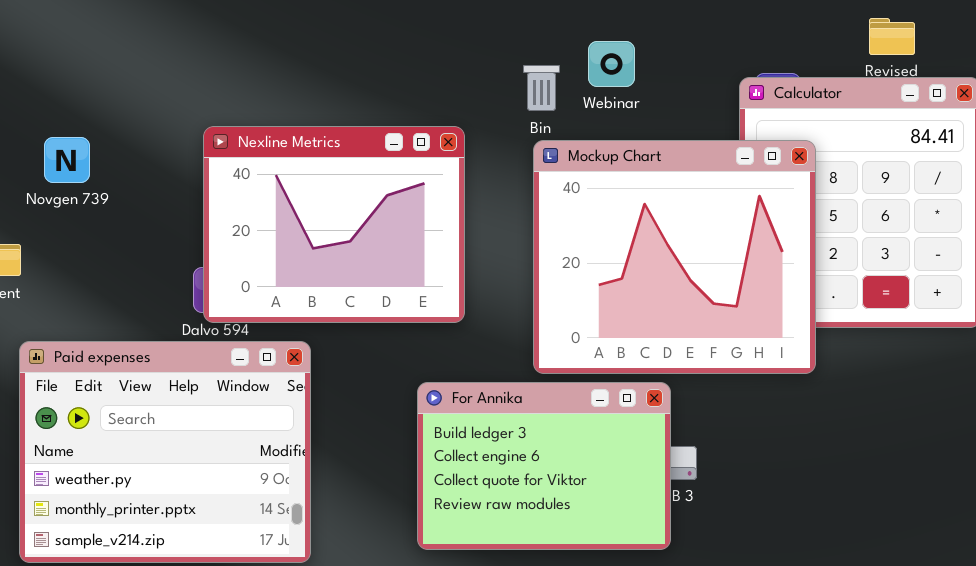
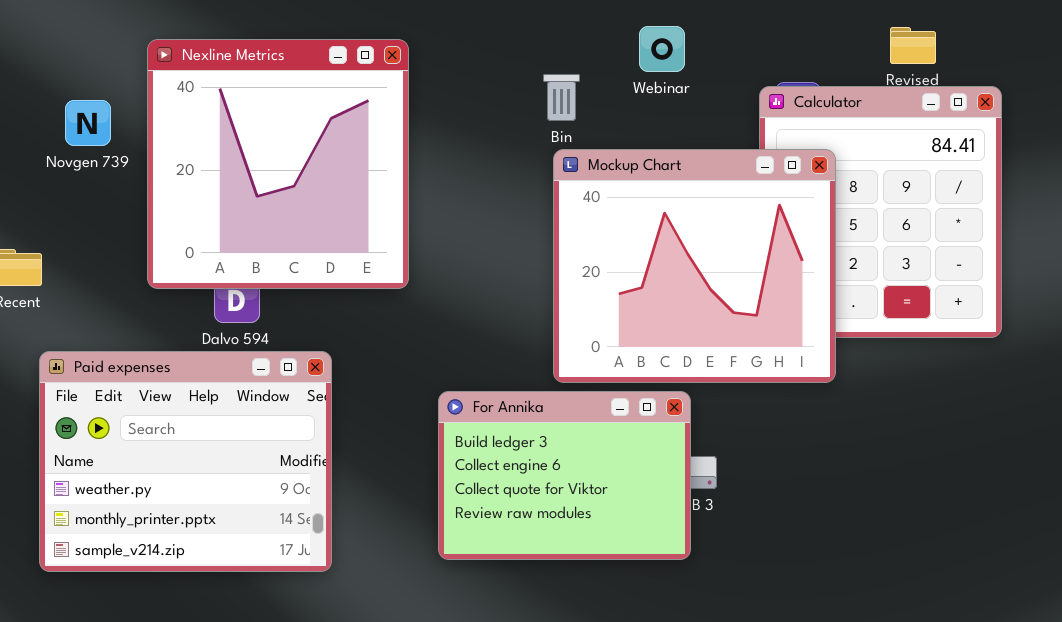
Webinar: [588,41,635,87] -> [639,26,685,72], moved
Nexline Metrics: [203,126,465,323] -> [147,39,409,289], moved, resized
Novgen 739: [44,137,90,183] -> [65,100,111,146], moved

